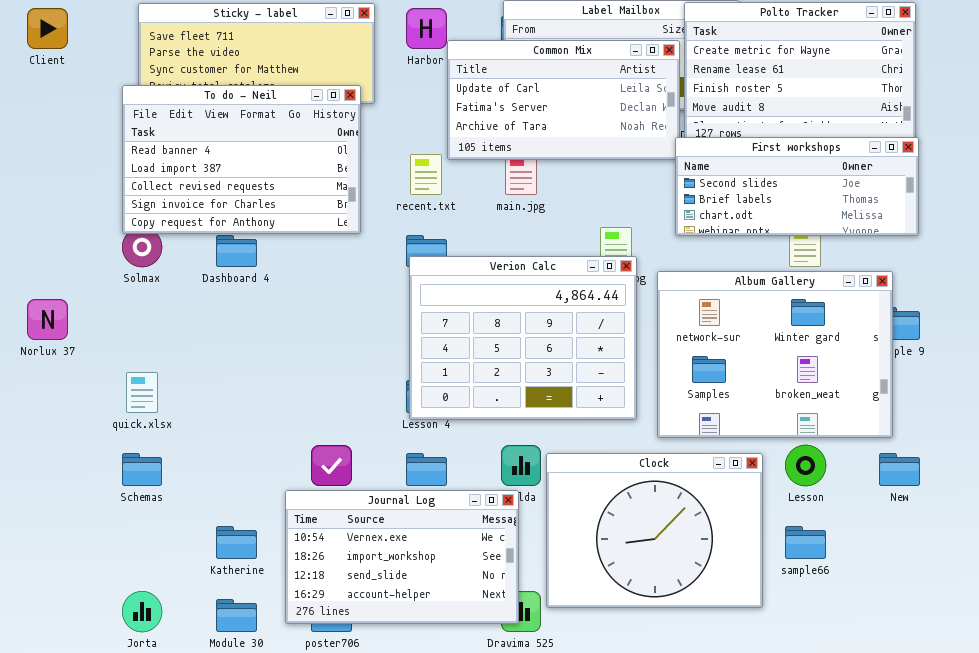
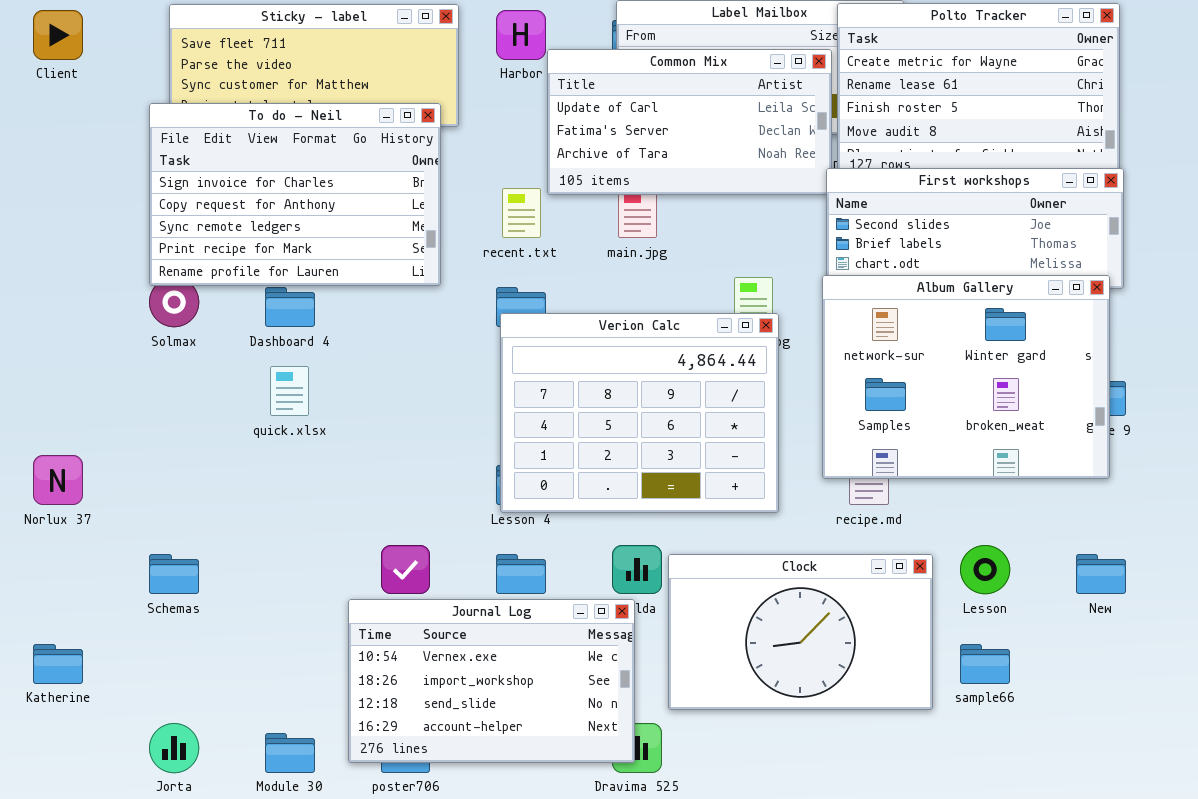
To do - Neil: [122,85,361,234] -> [149,103,441,286], scrolled down 3 rows
Album Gallery: [657,271,893,438] -> [822,275,1110,479], moved
Norlux 37: [27,299,68,340] -> [33,455,83,505], moved
quick.xlsx: [126,372,158,413] -> [270,366,309,416], moved
Clock: [546,453,763,608] -> [668,554,933,710], resized
Katherine: [216,526,257,559] -> [33,644,83,684], moved

